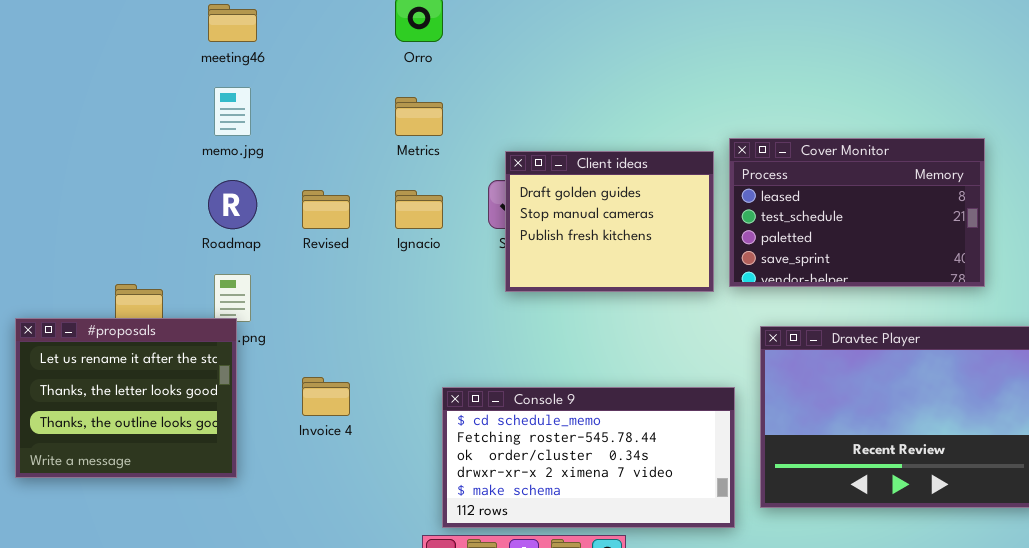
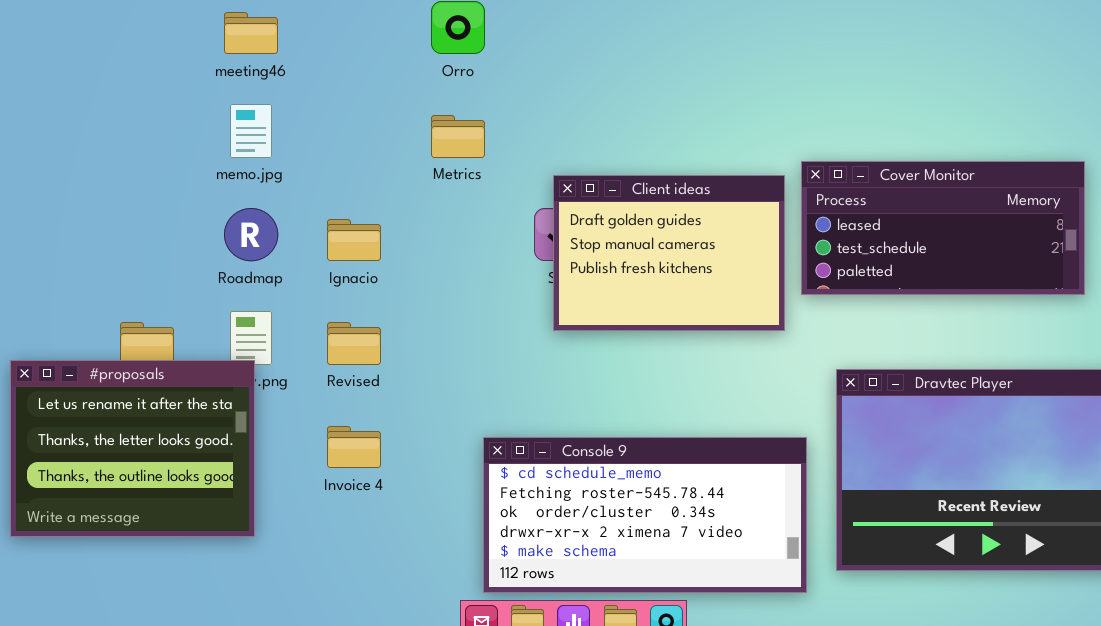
Cover Monitor: [729,138,985,287] -> [801,161,1085,295], resized
Revised: [302,190,350,229] -> [327,322,381,365], moved
Ignacio: [395,190,443,229] -> [327,219,381,261], moved

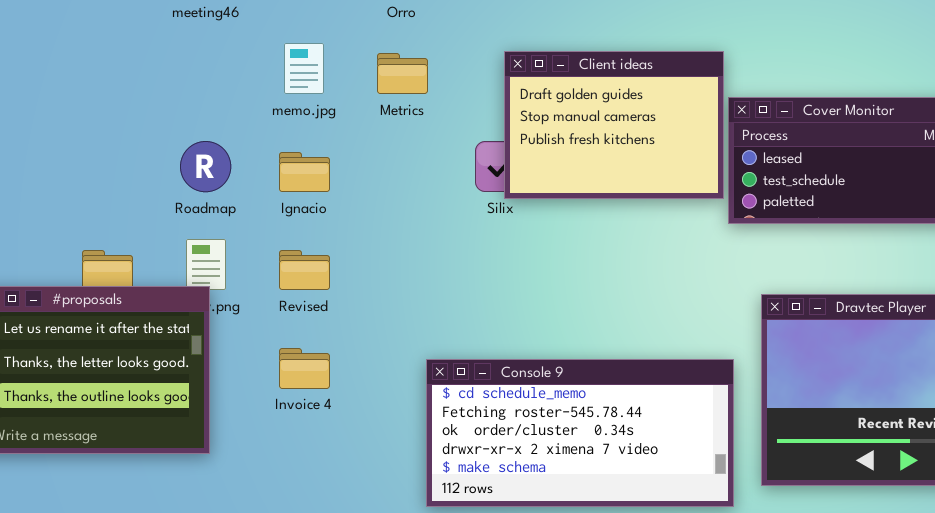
memo.jpg: [230,104,272,158] -> [284,43,324,94], moved
Client ideas: [553,175,785,331] -> [504,51,724,199], moved

